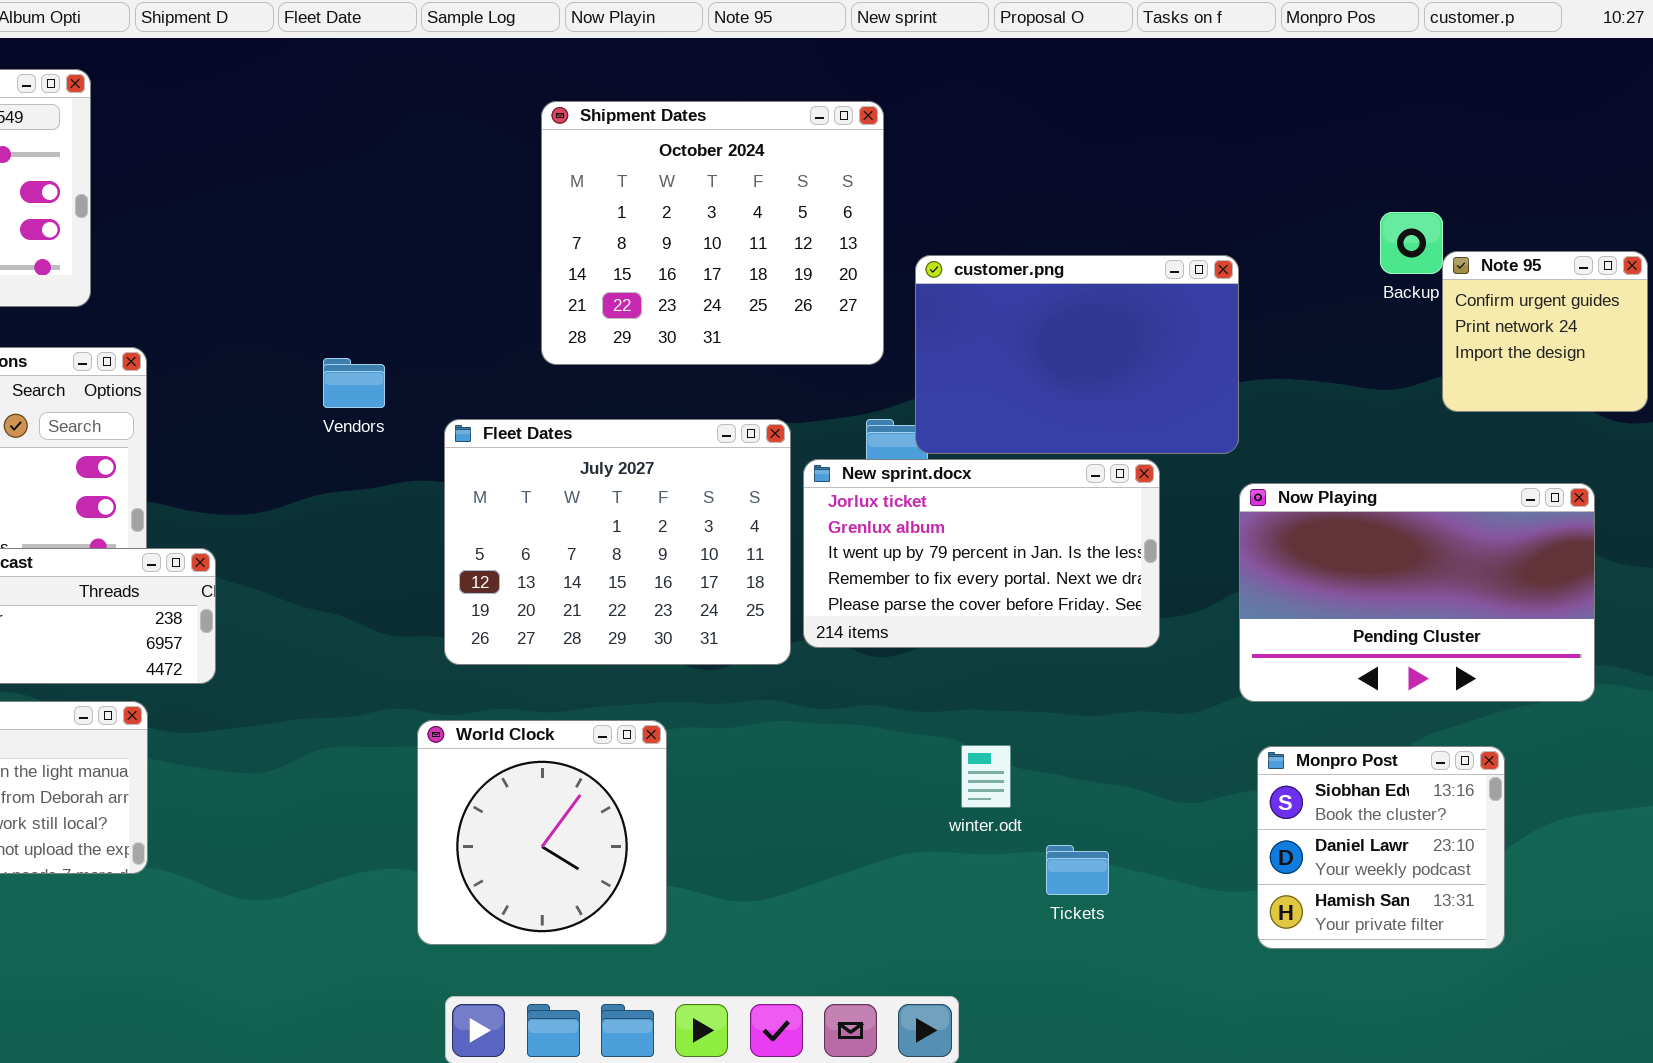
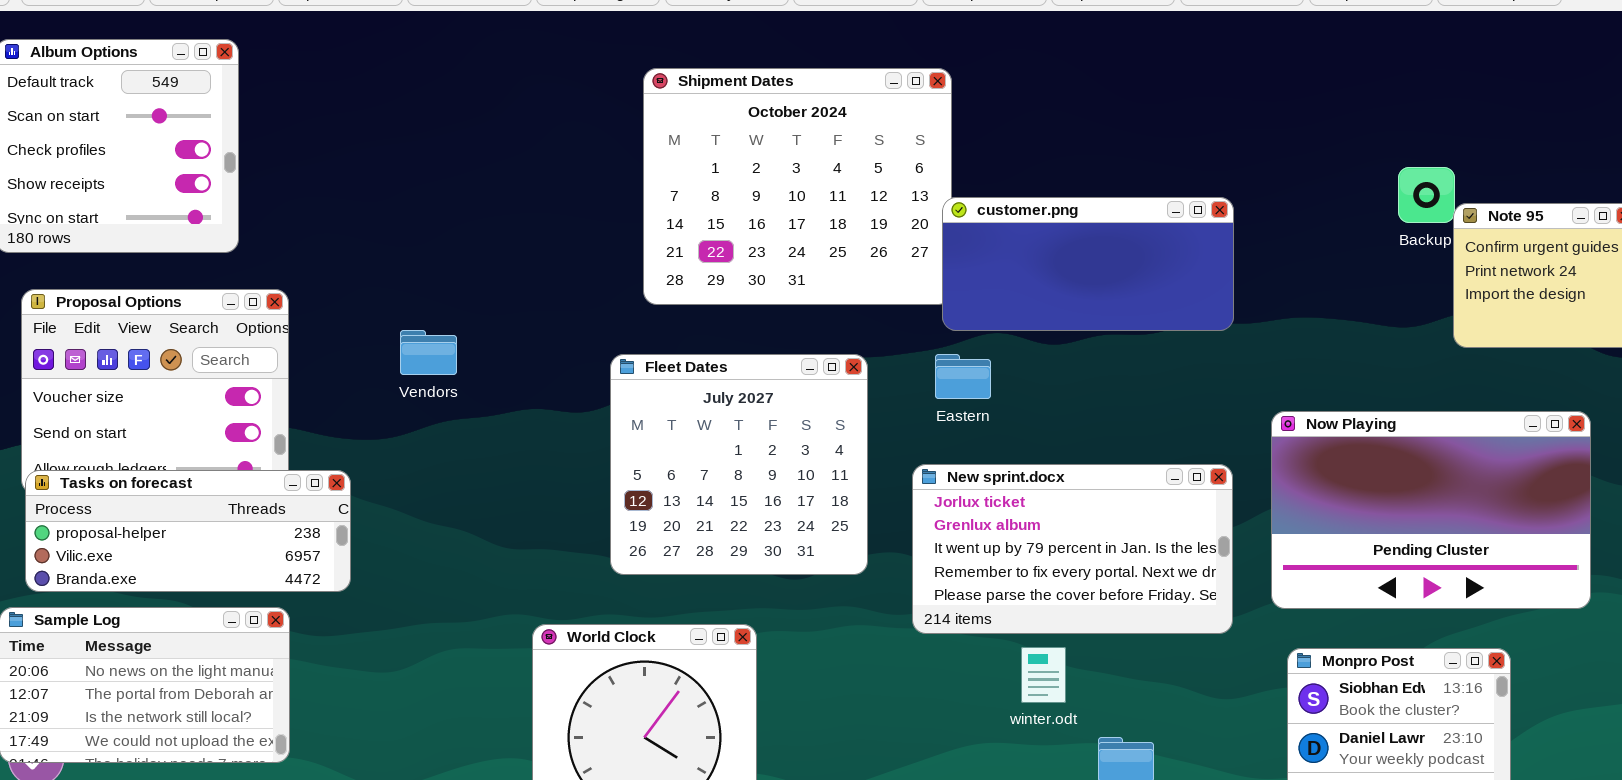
customer.png: [915,255,1239,454] -> [942,197,1234,331], moved, resized
Vendors: [323,358,385,408] -> [400,330,457,375], moved
Fleet Dates: [444,419,791,665] -> [610,354,868,575], resized
New sprint.docx: [803,459,1160,648] -> [912,464,1233,634], moved

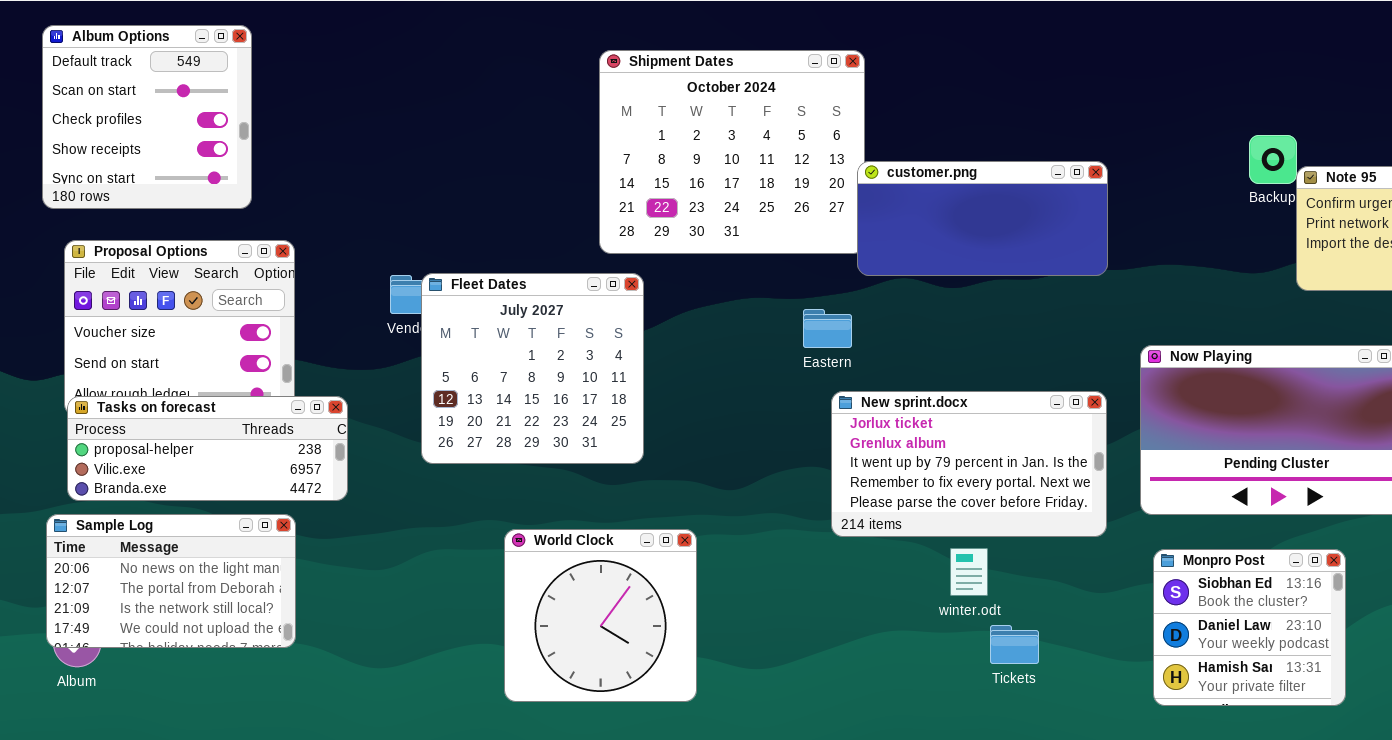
Fleet Dates: [610,354,868,575] -> [421,273,644,464], moved
Eastern: [935,354,991,399] -> [803,309,852,348], moved
winter.odt: [1021,647,1066,703] -> [950,548,988,596], moved

